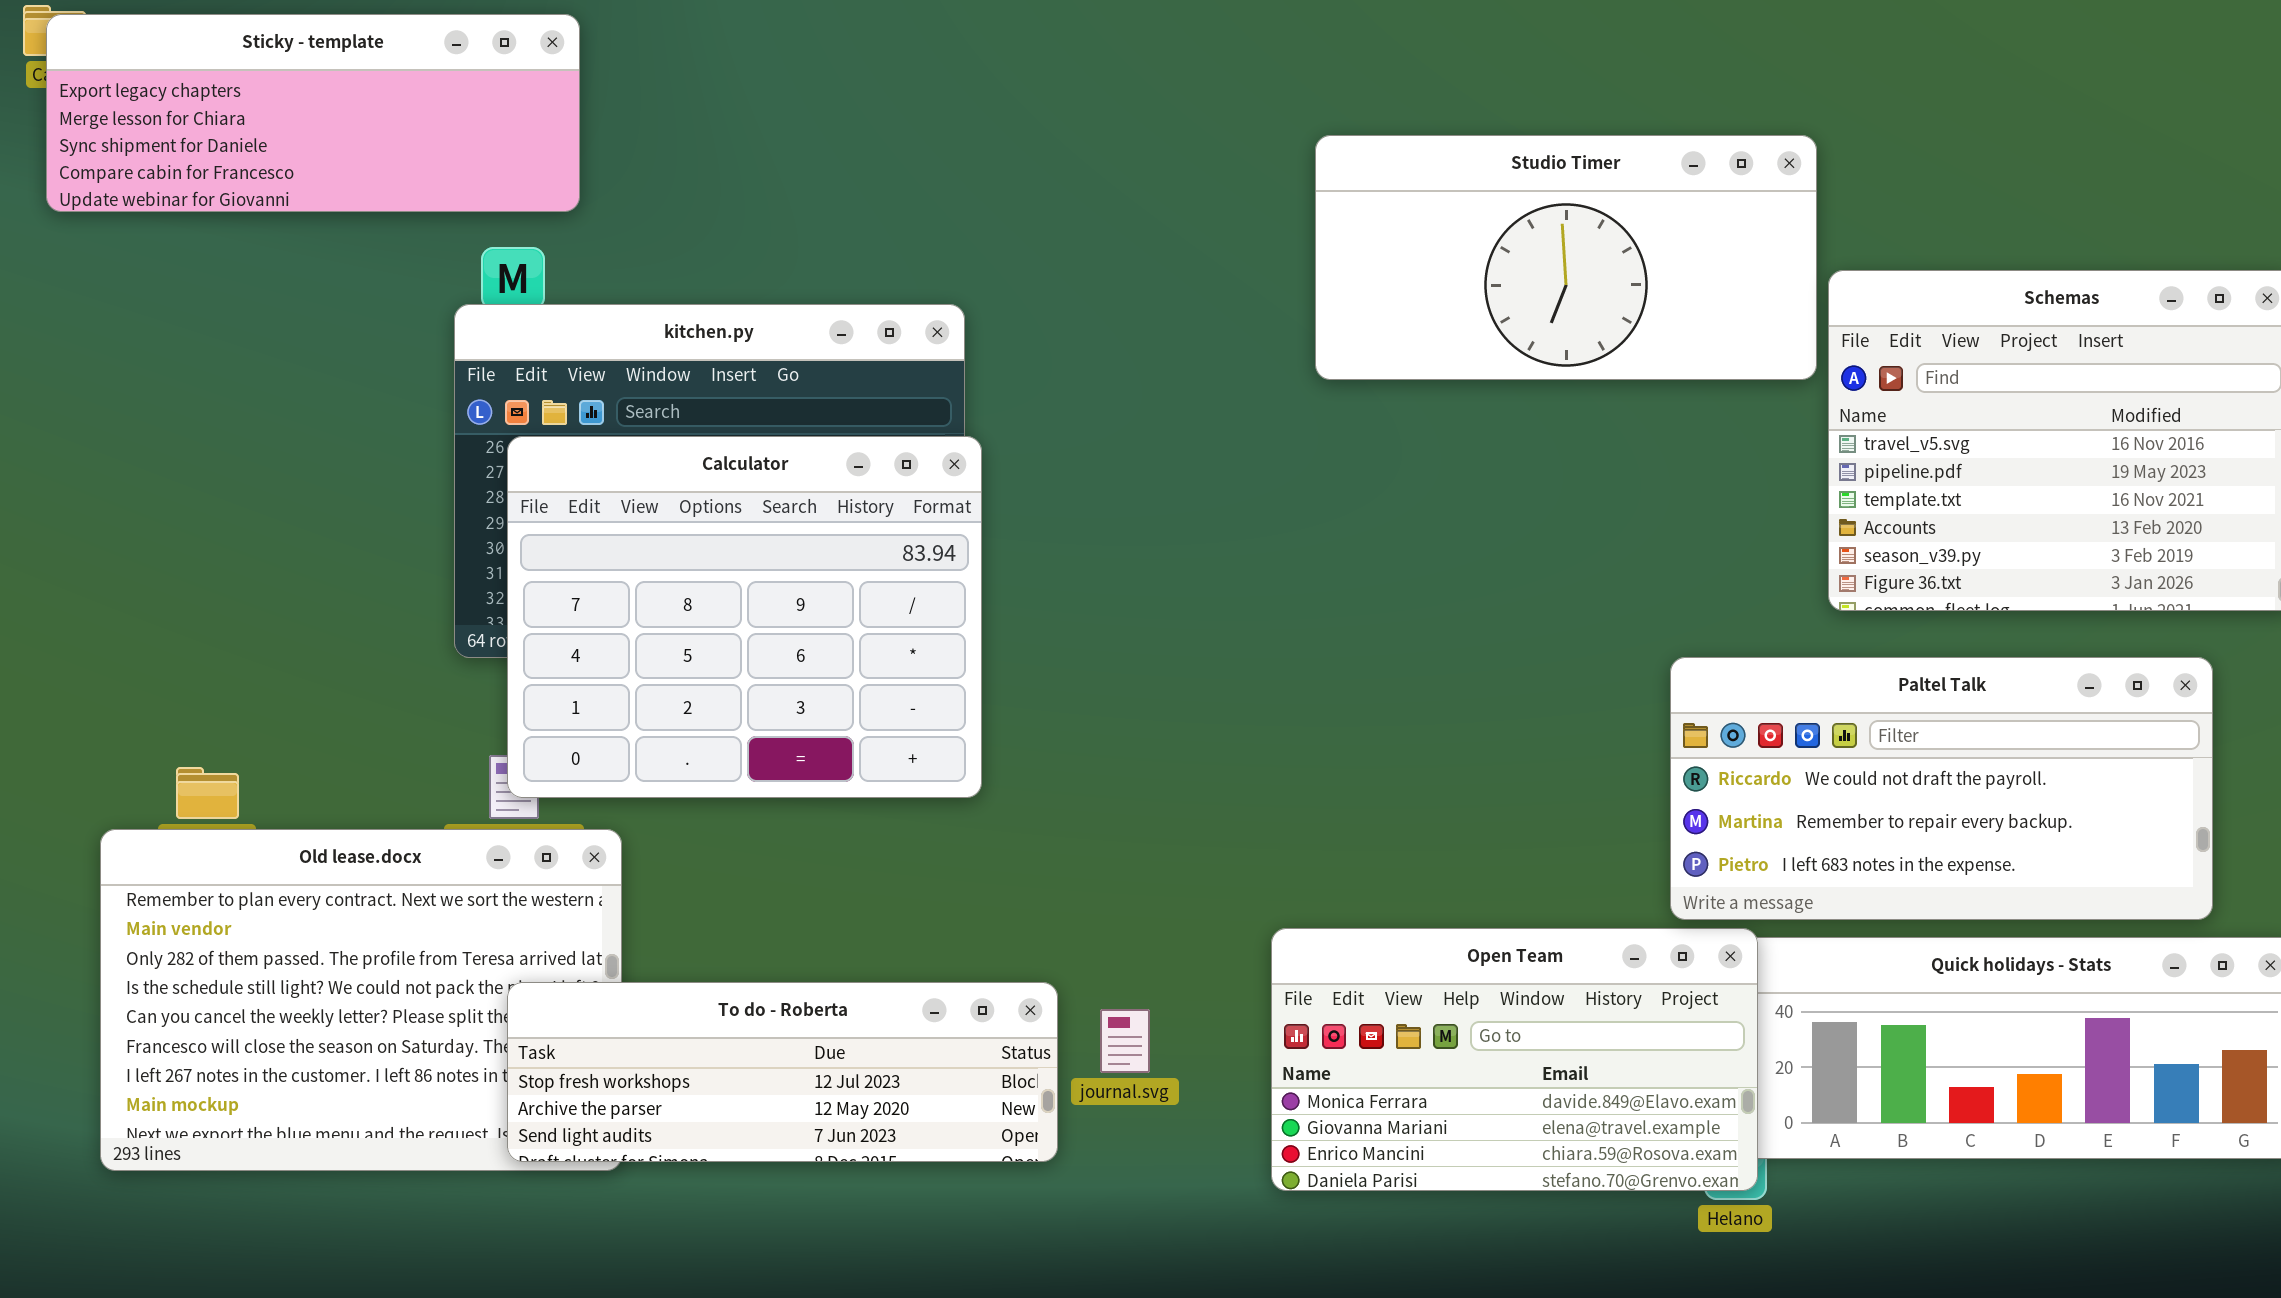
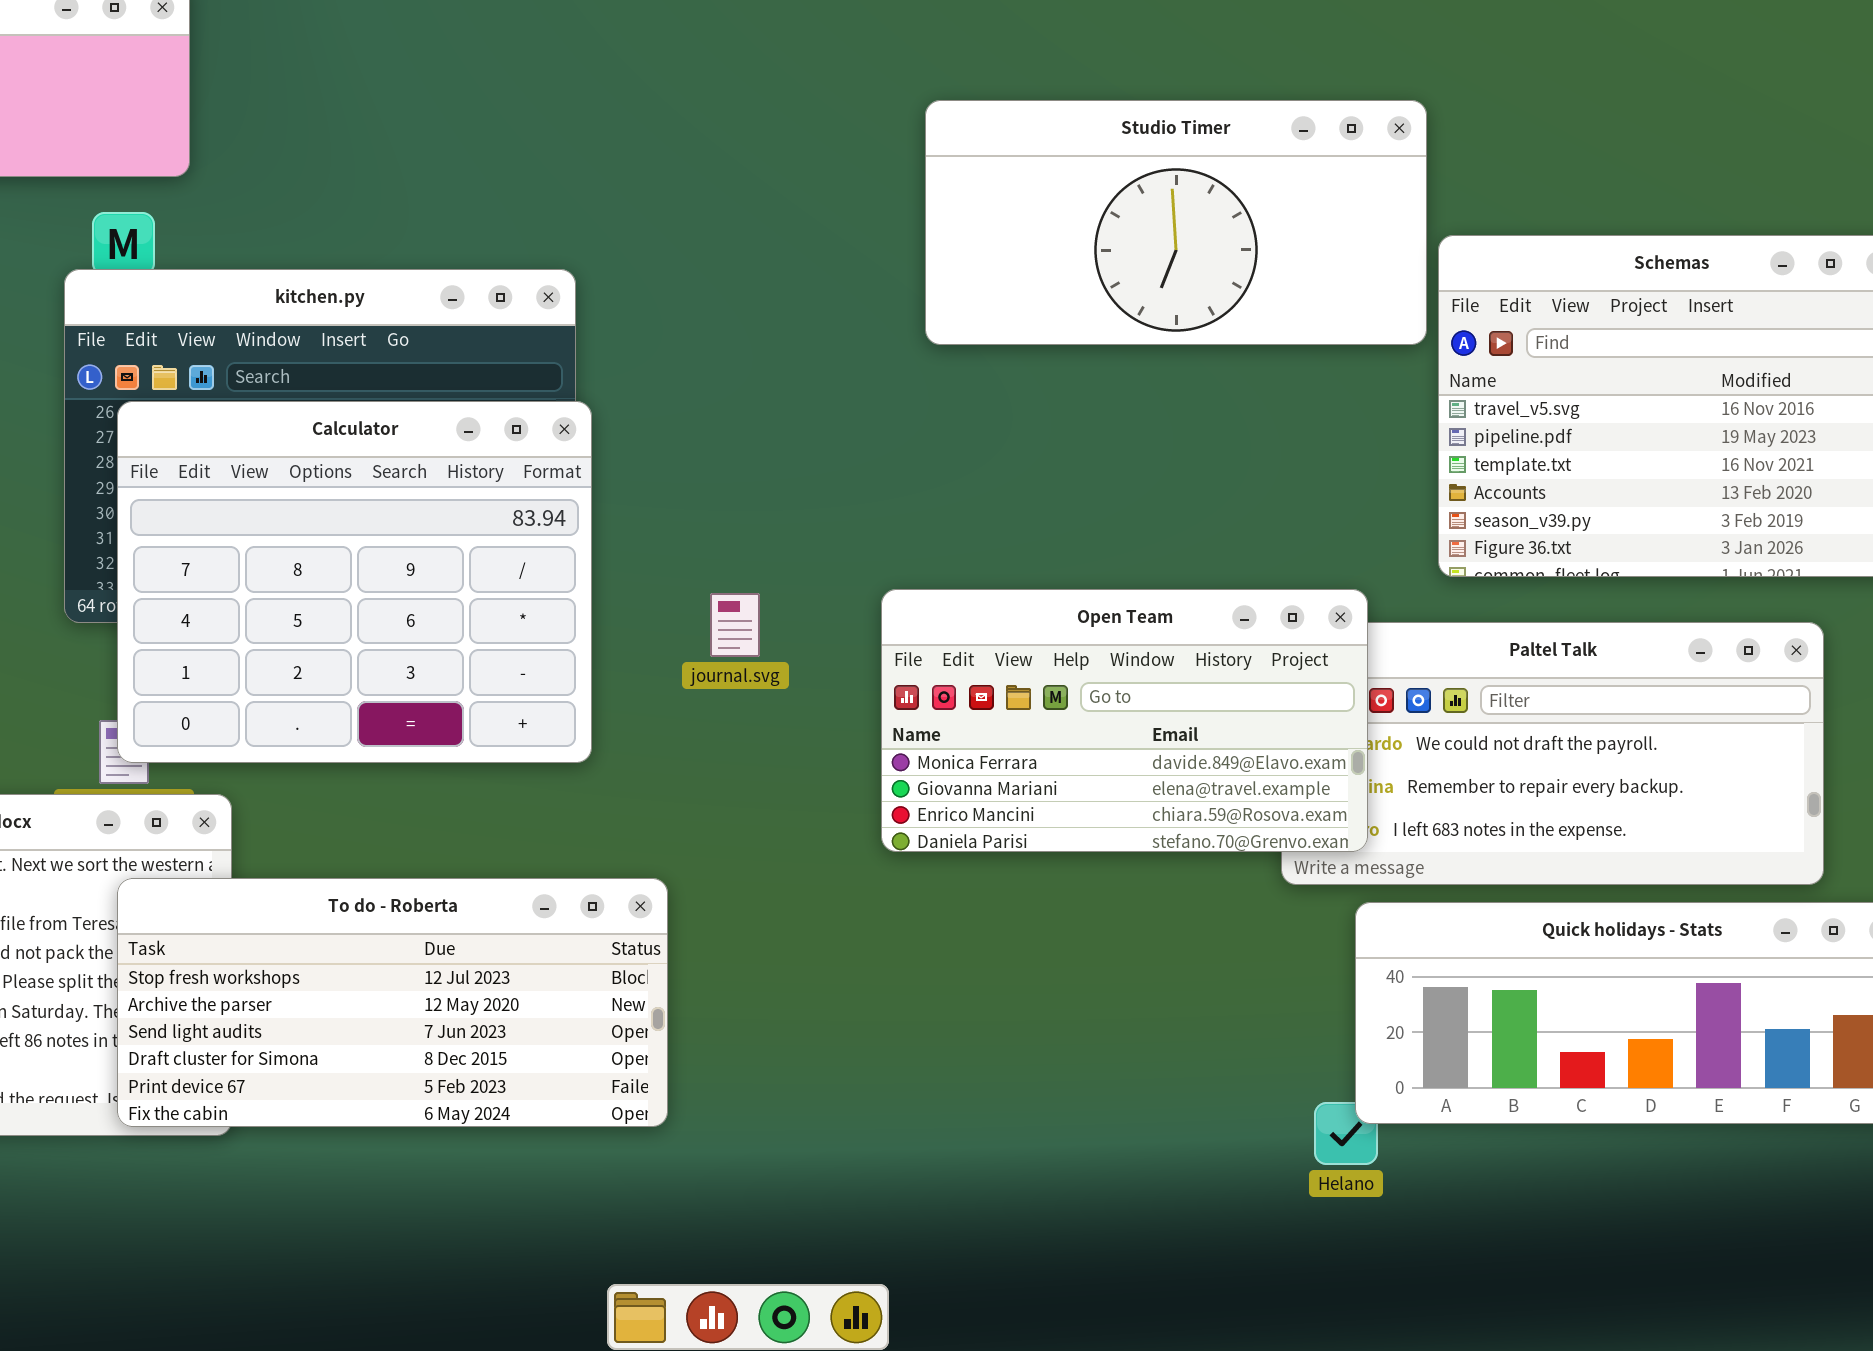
Open Team: [1271,928,1758,1191] -> [881,589,1368,852], moved
To do - Roberta: [507,982,1058,1162] -> [117,878,668,1127], resized
journal.svg: [1100,1009,1150,1073] -> [710,593,760,657], moved

